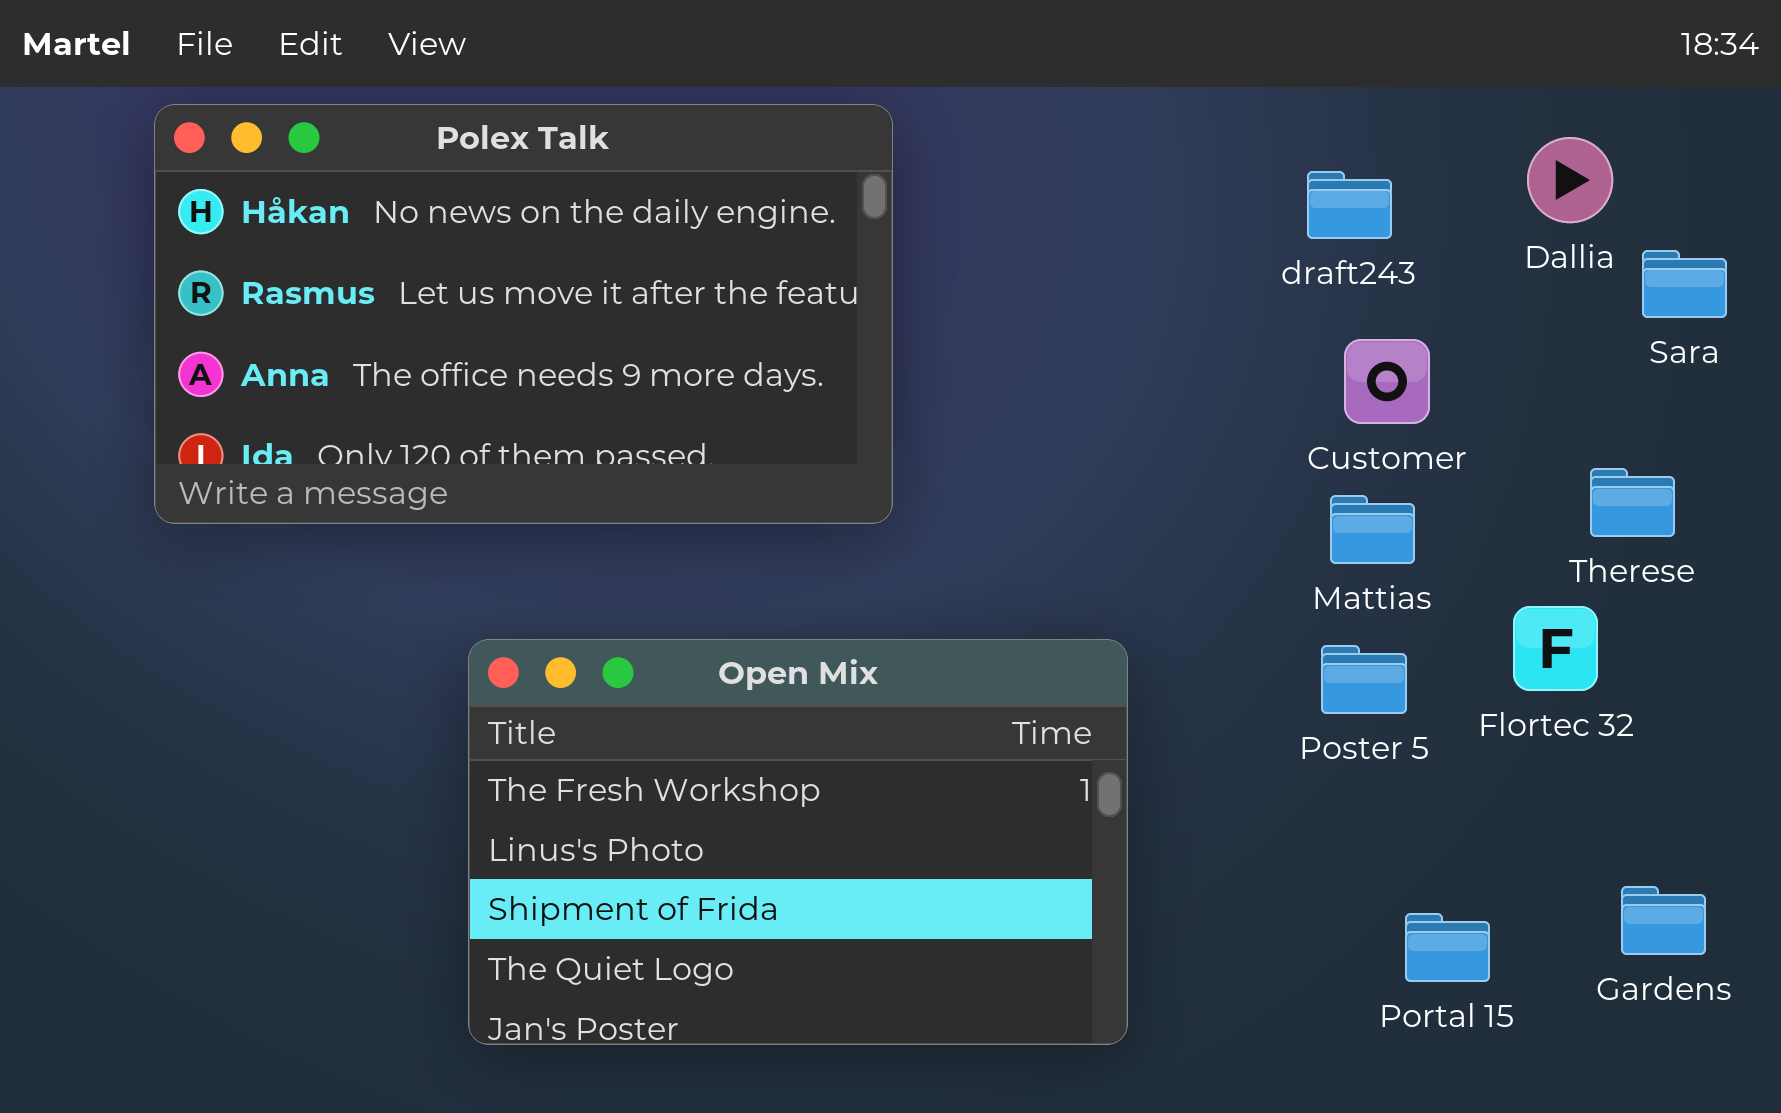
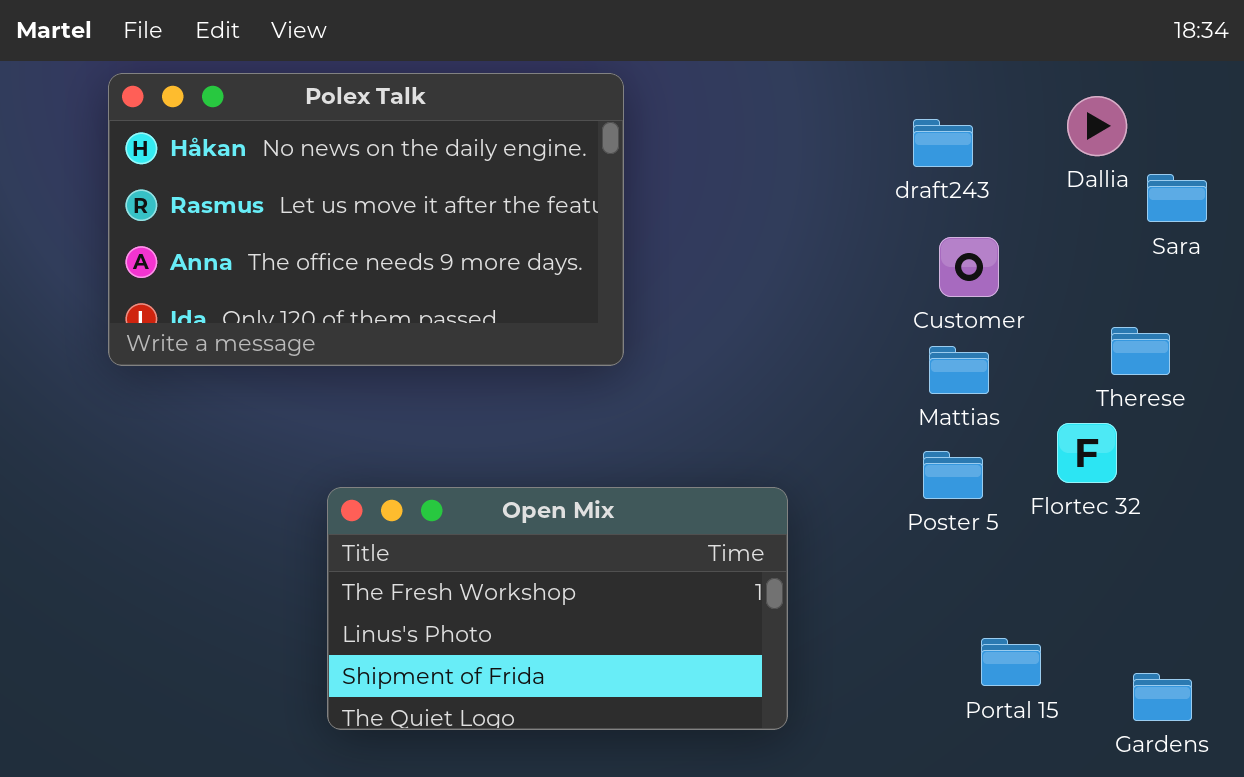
Open Mix: [468,639,1128,1045] -> [327,487,788,730], resized
Gardens: [1621,886,1706,955] -> [1133,673,1192,721], moved

